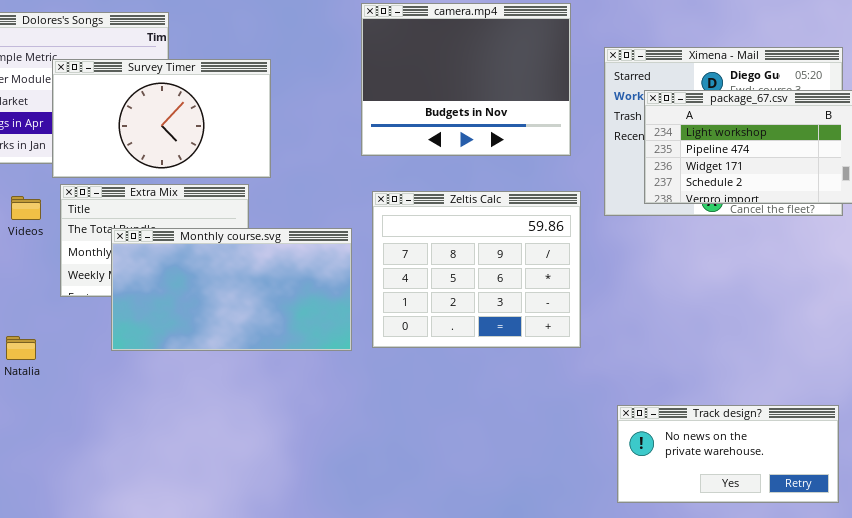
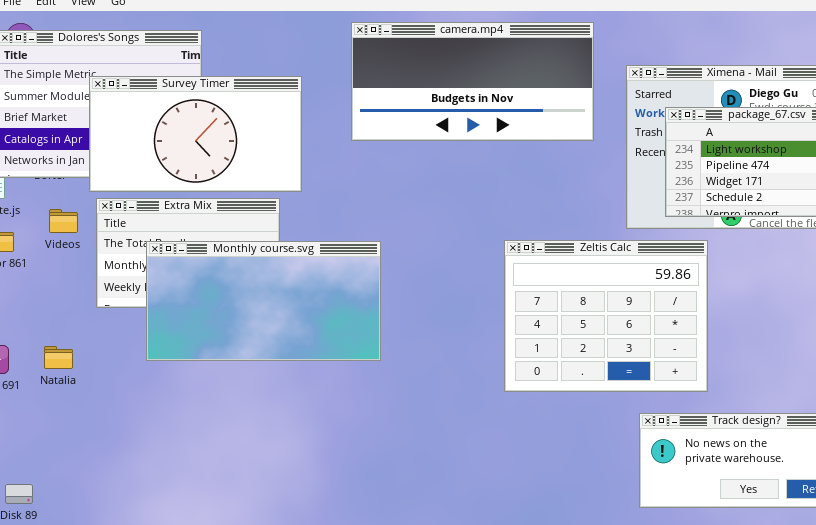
camera.mp4: [361,3,571,156] -> [351,22,594,141], resized
Zeltis Calc: [372,191,581,348] -> [504,240,708,392], moved

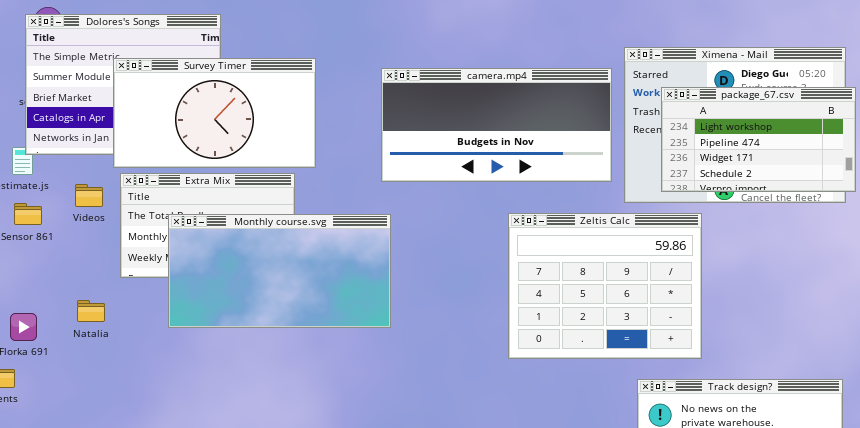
camera.mp4: [351,22,594,141] -> [381,68,612,182], moved
Natalia: [44,346,73,369] -> [77,300,105,322], moved

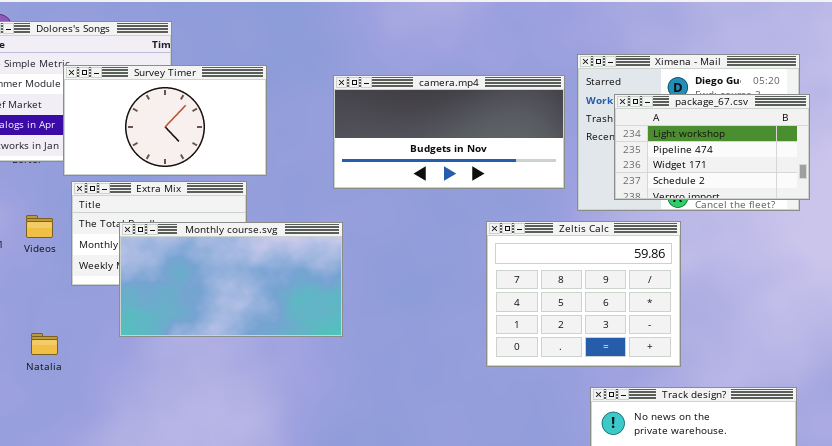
Videos: [75,184,103,207] -> [26,215,53,238], moved
Zeltis Calc: [508,213,702,359] -> [486,221,681,367], moved
Natalia: [77,300,105,322] -> [31,333,58,355], moved

